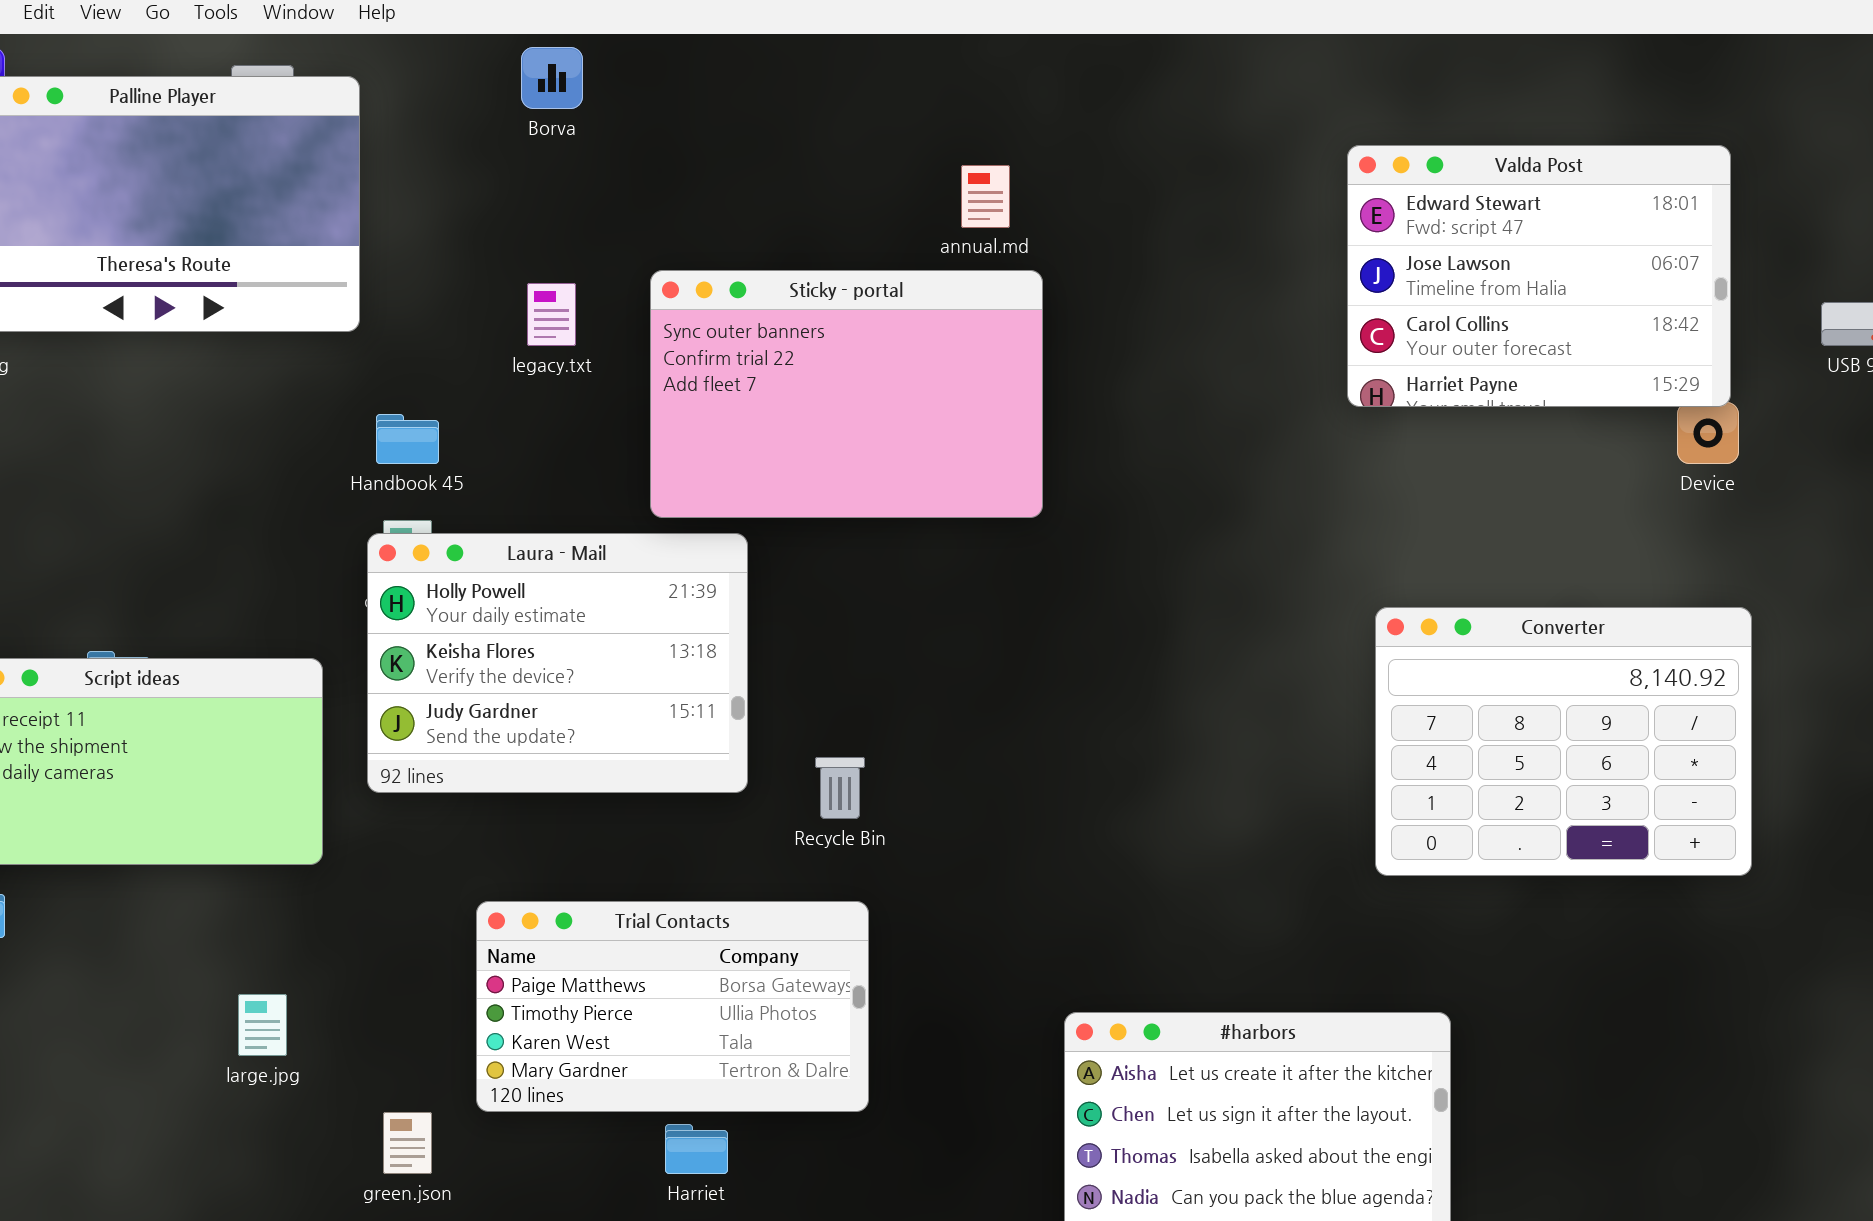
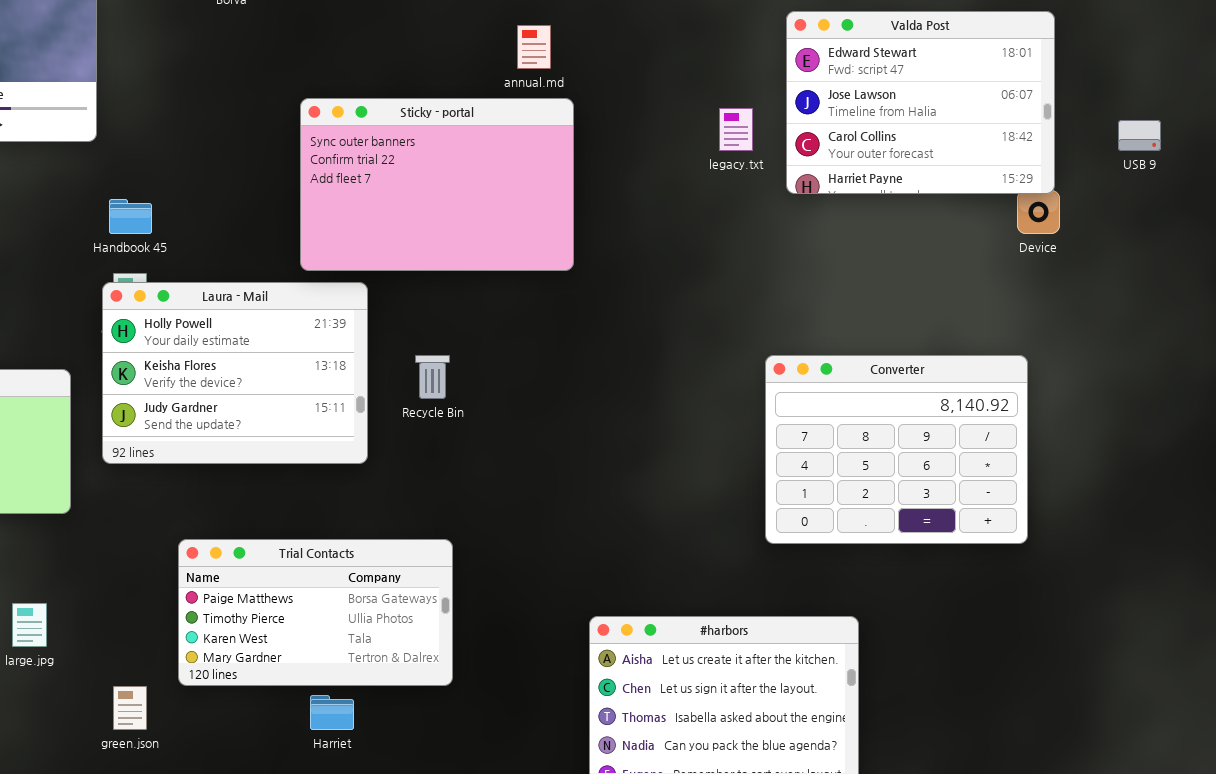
legacy.txt: [527,283,576,346] -> [719,108,753,151], moved
Converter: [1375,607,1752,876] -> [765,355,1028,544], moved
Recycle Bin: [815,757,865,819] -> [415,355,450,399], moved

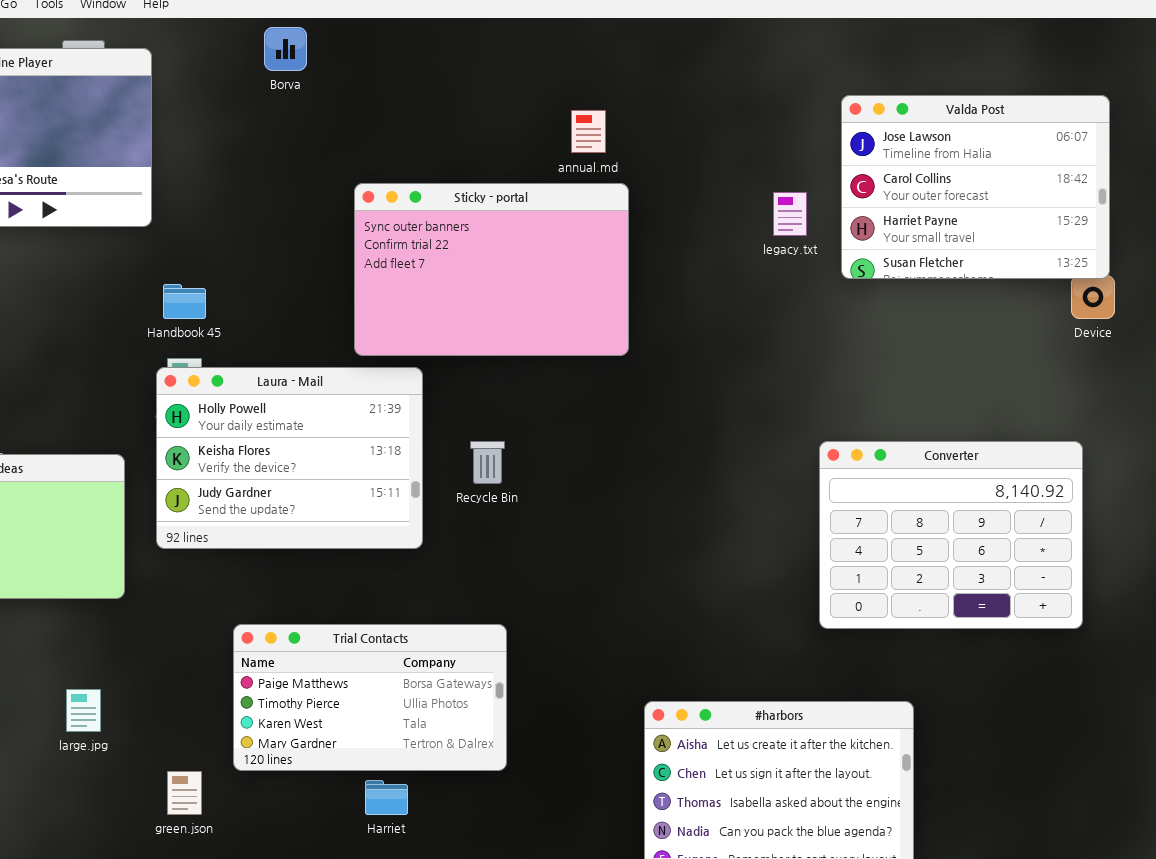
Valda Post: [786,11,1055,194] -> [841,95,1110,279], scrolled down 1 row

